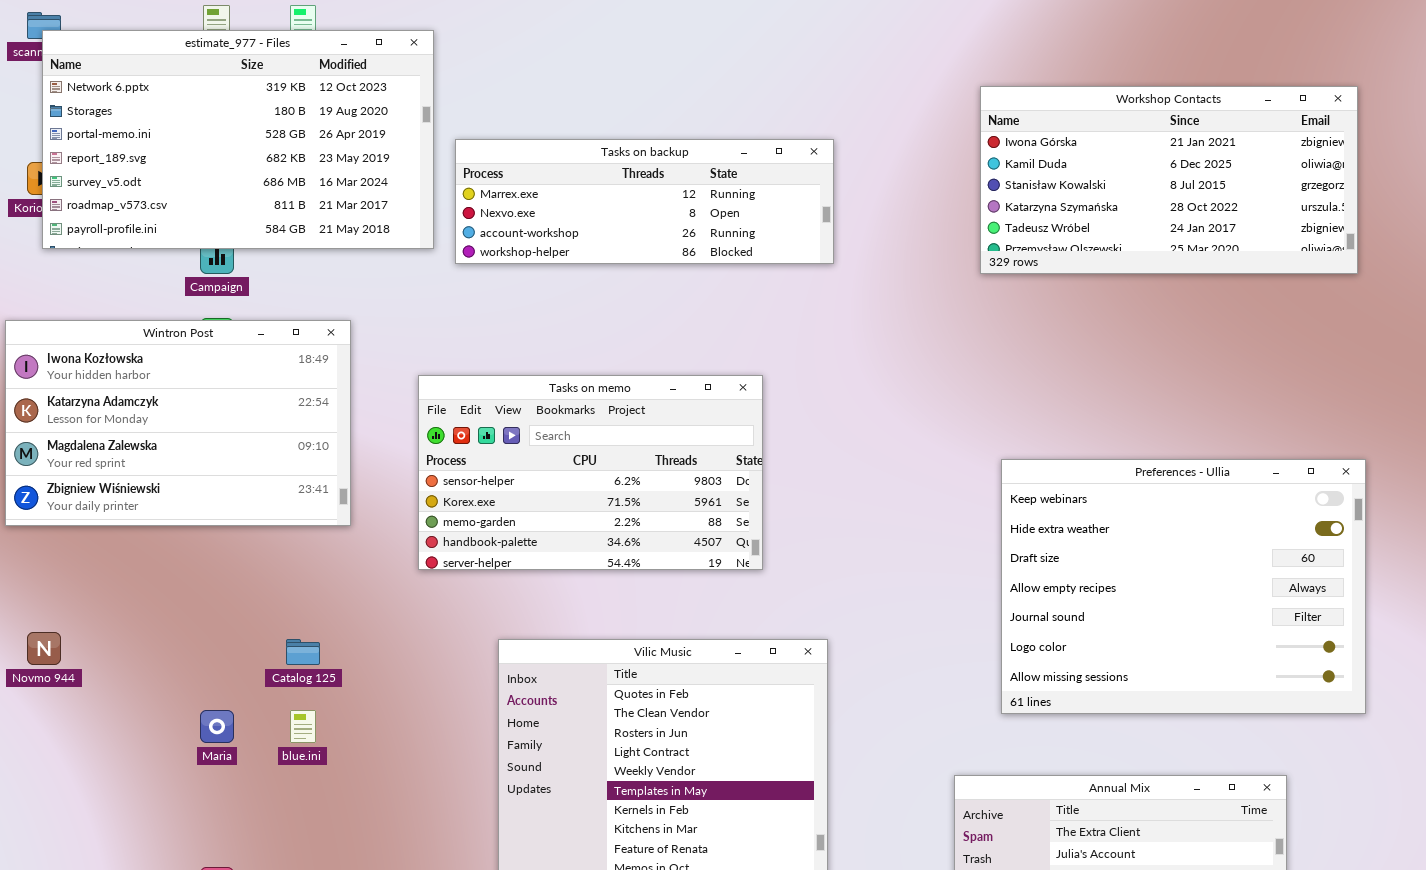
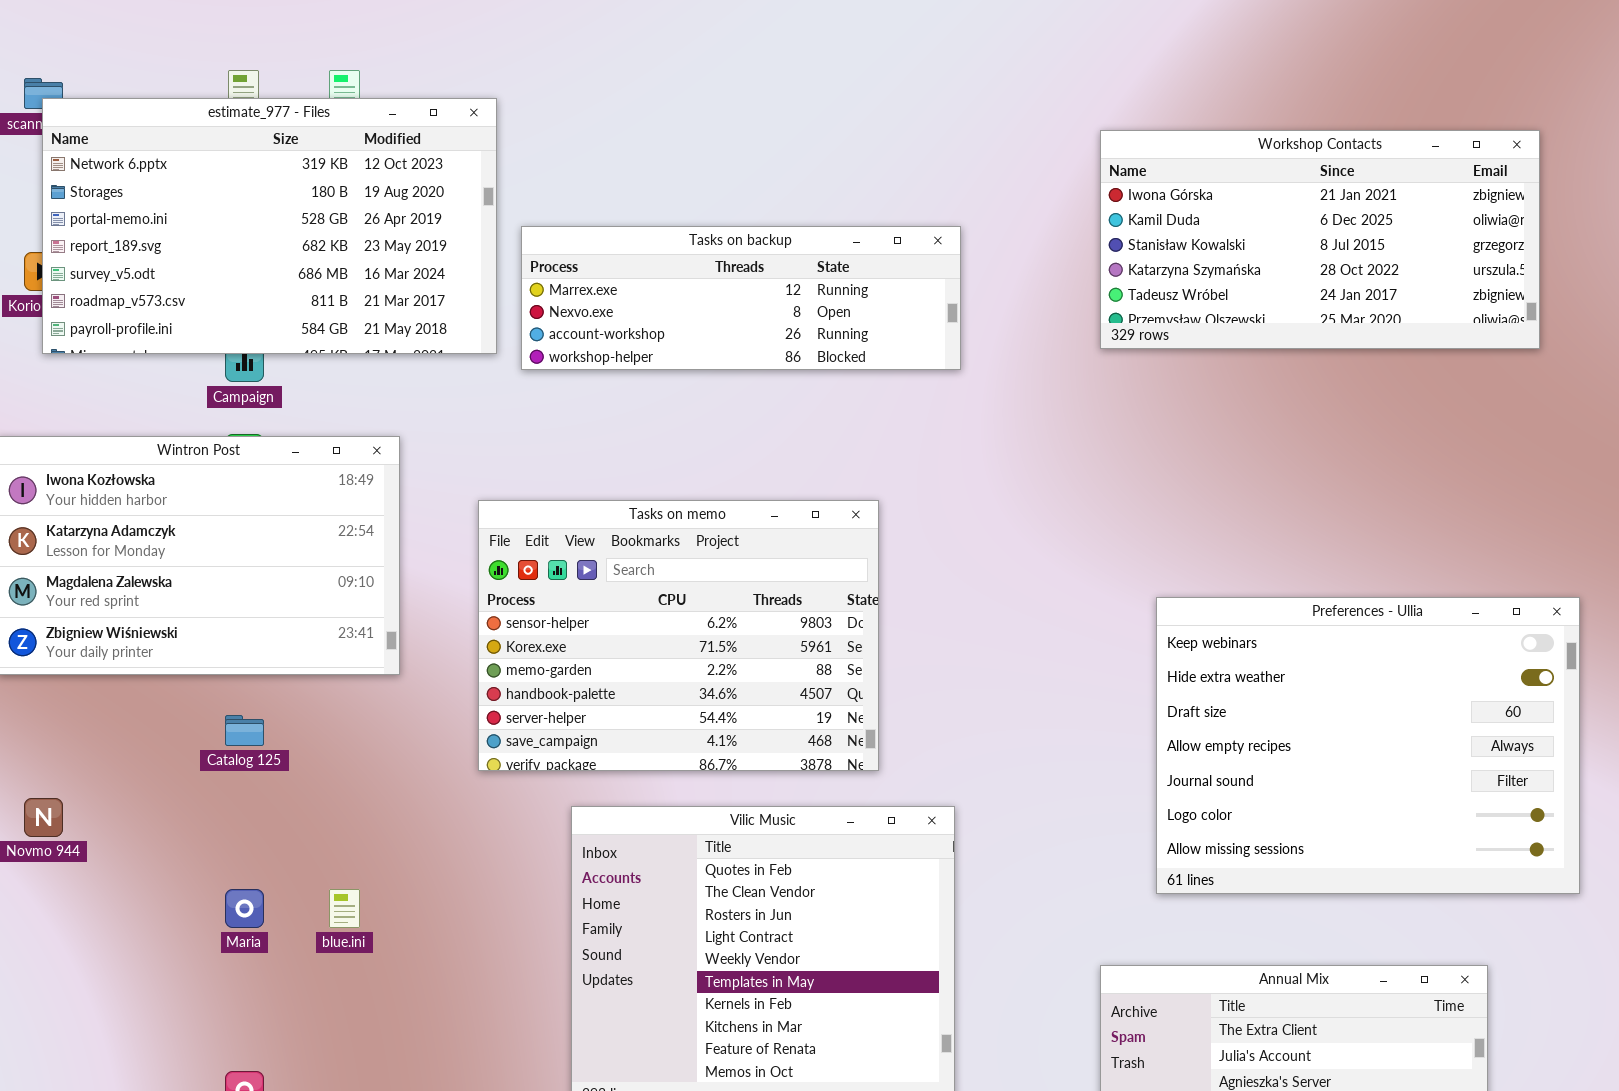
Workshop Contacts: [980,86,1358,274] -> [1100,130,1540,349], moved
Tasks on memo: [418,375,763,570] -> [478,500,879,771], resized
Catalog 125: [286,639,320,665] -> [225,715,264,746], moved

